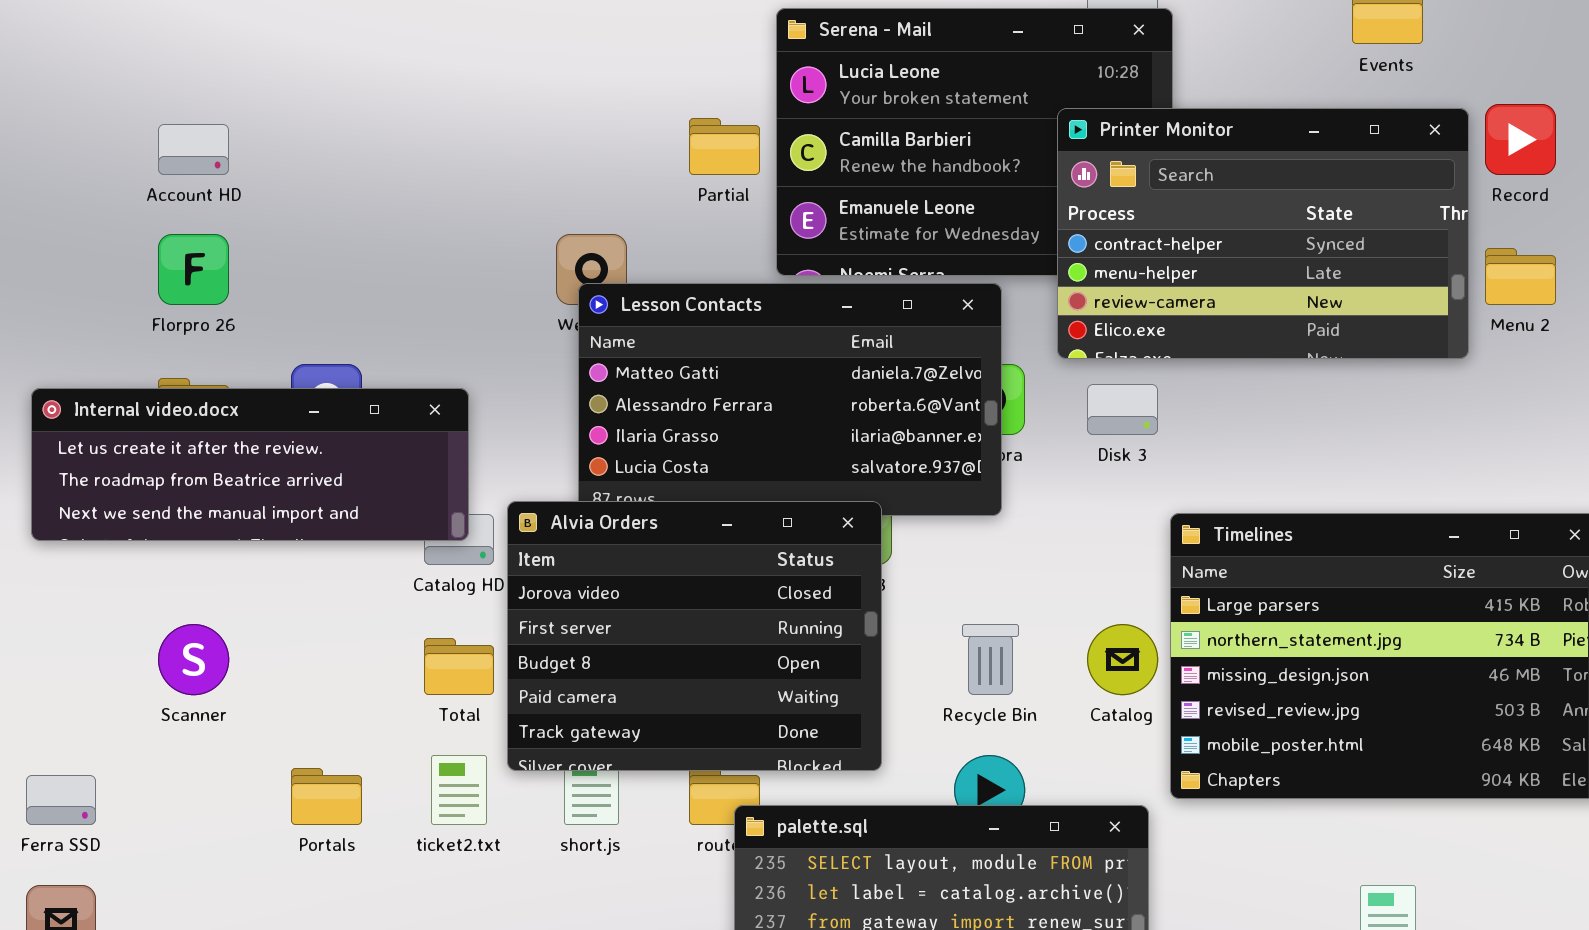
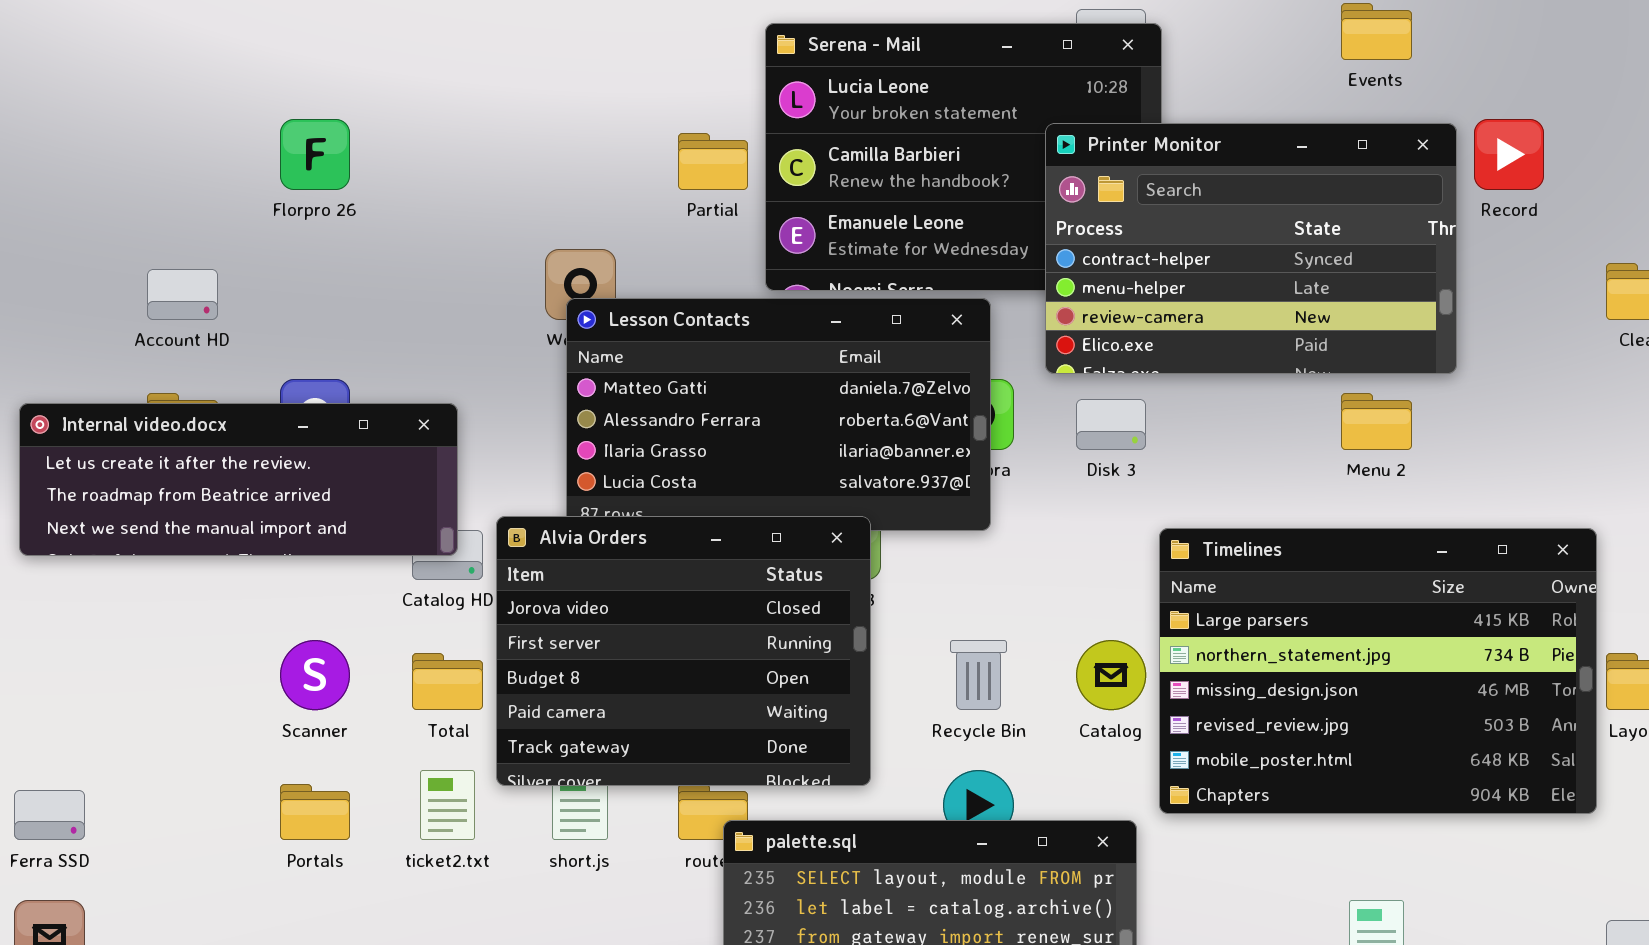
Account HD: [158,124,229,175] -> [147,269,218,320], moved
Florpro 26: [158,234,229,305] -> [280,119,350,190], moved
Menu 2: [1485,248,1556,305] -> [1341,393,1412,450], moved
Scanner: [158,624,229,695] -> [280,640,350,710], moved

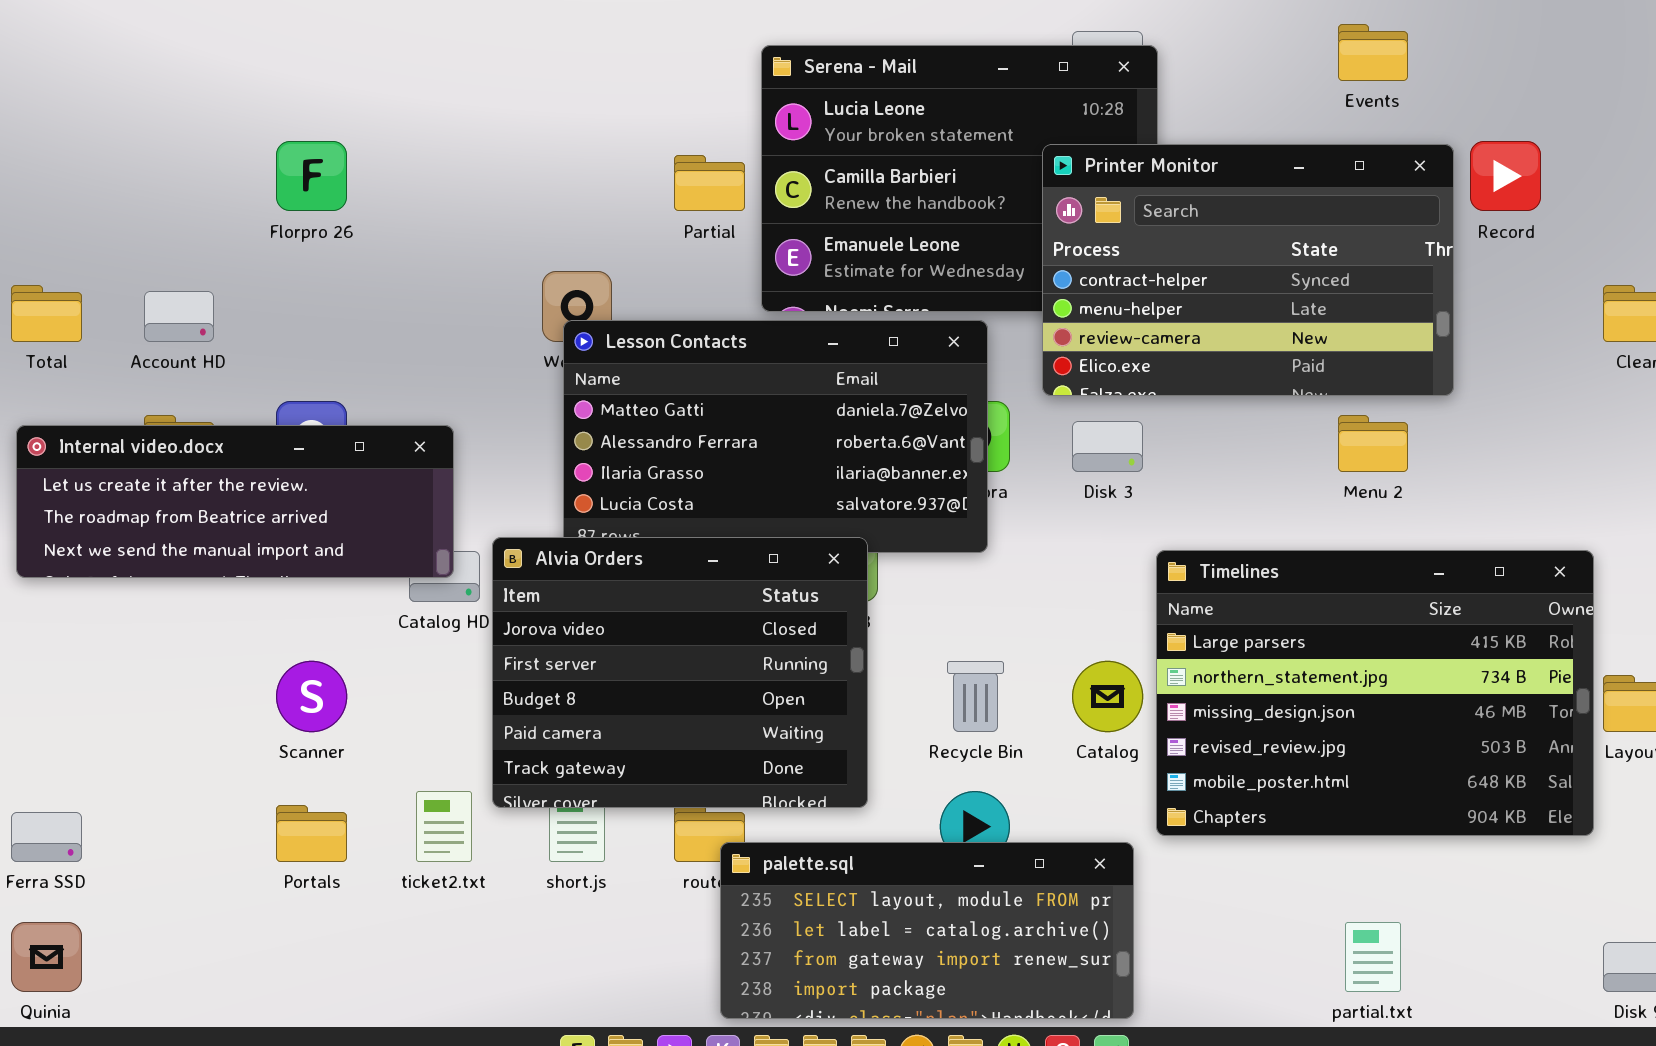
Total: [412,653,483,710] -> [11,285,82,342], moved

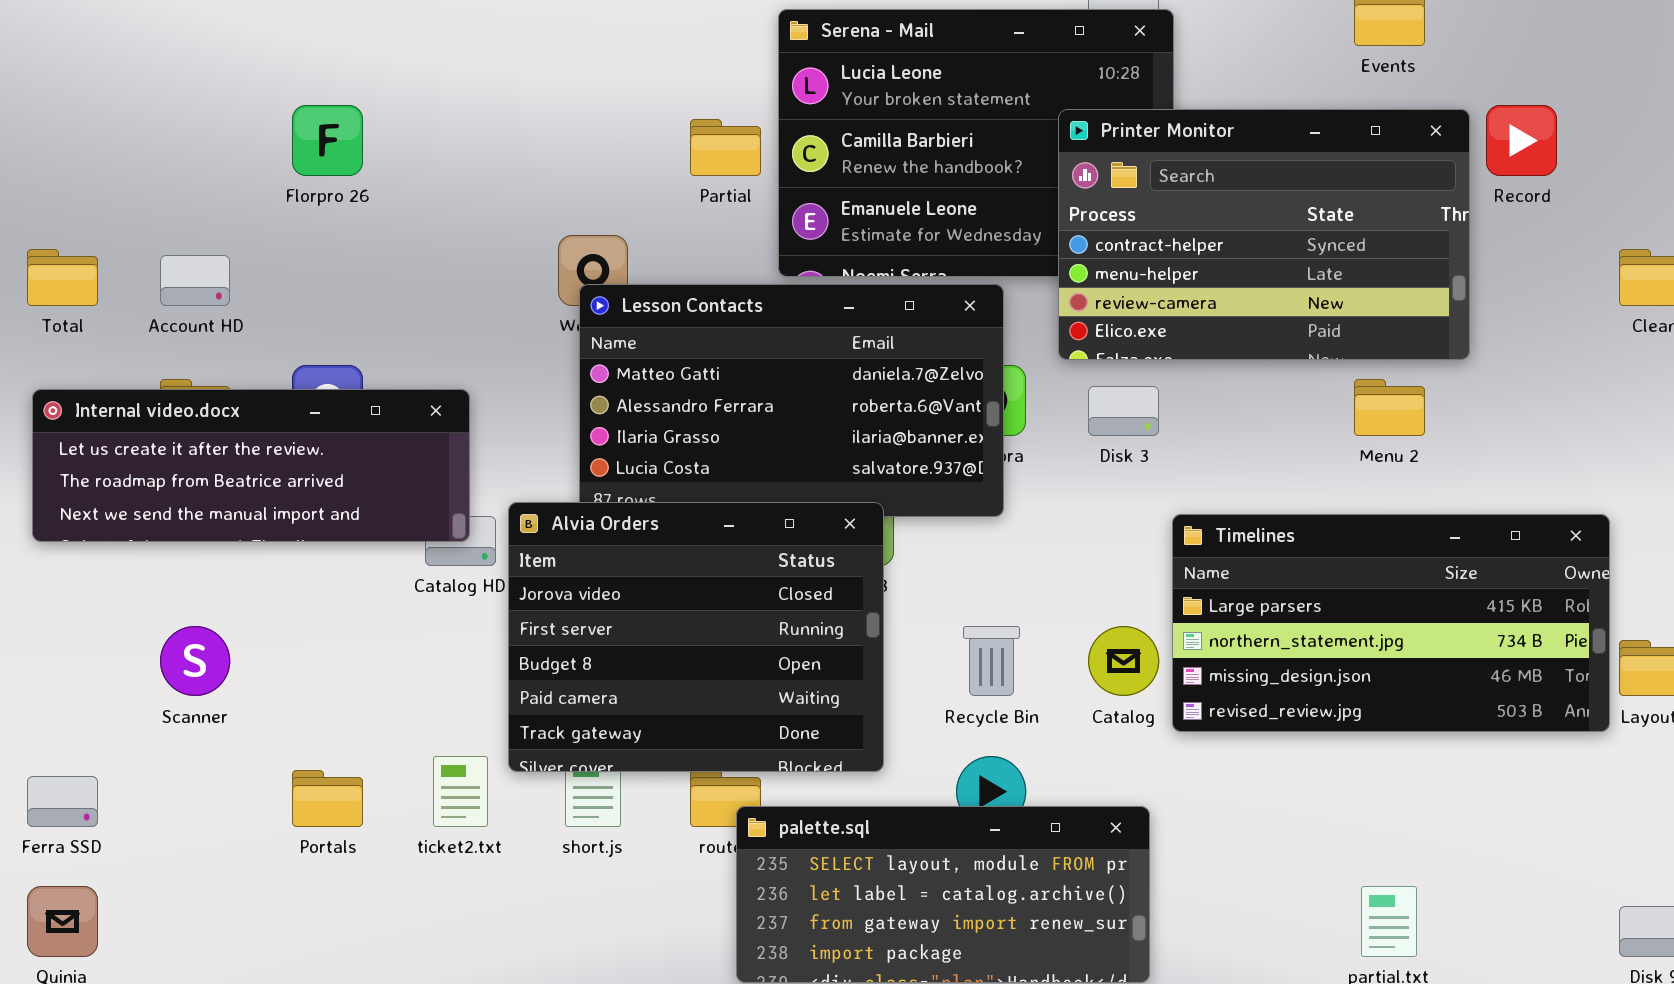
Timelines: [1156,550,1594,836] -> [1172,514,1610,732], resized
Scanner: [276,661,347,732] -> [160,626,230,696], moved

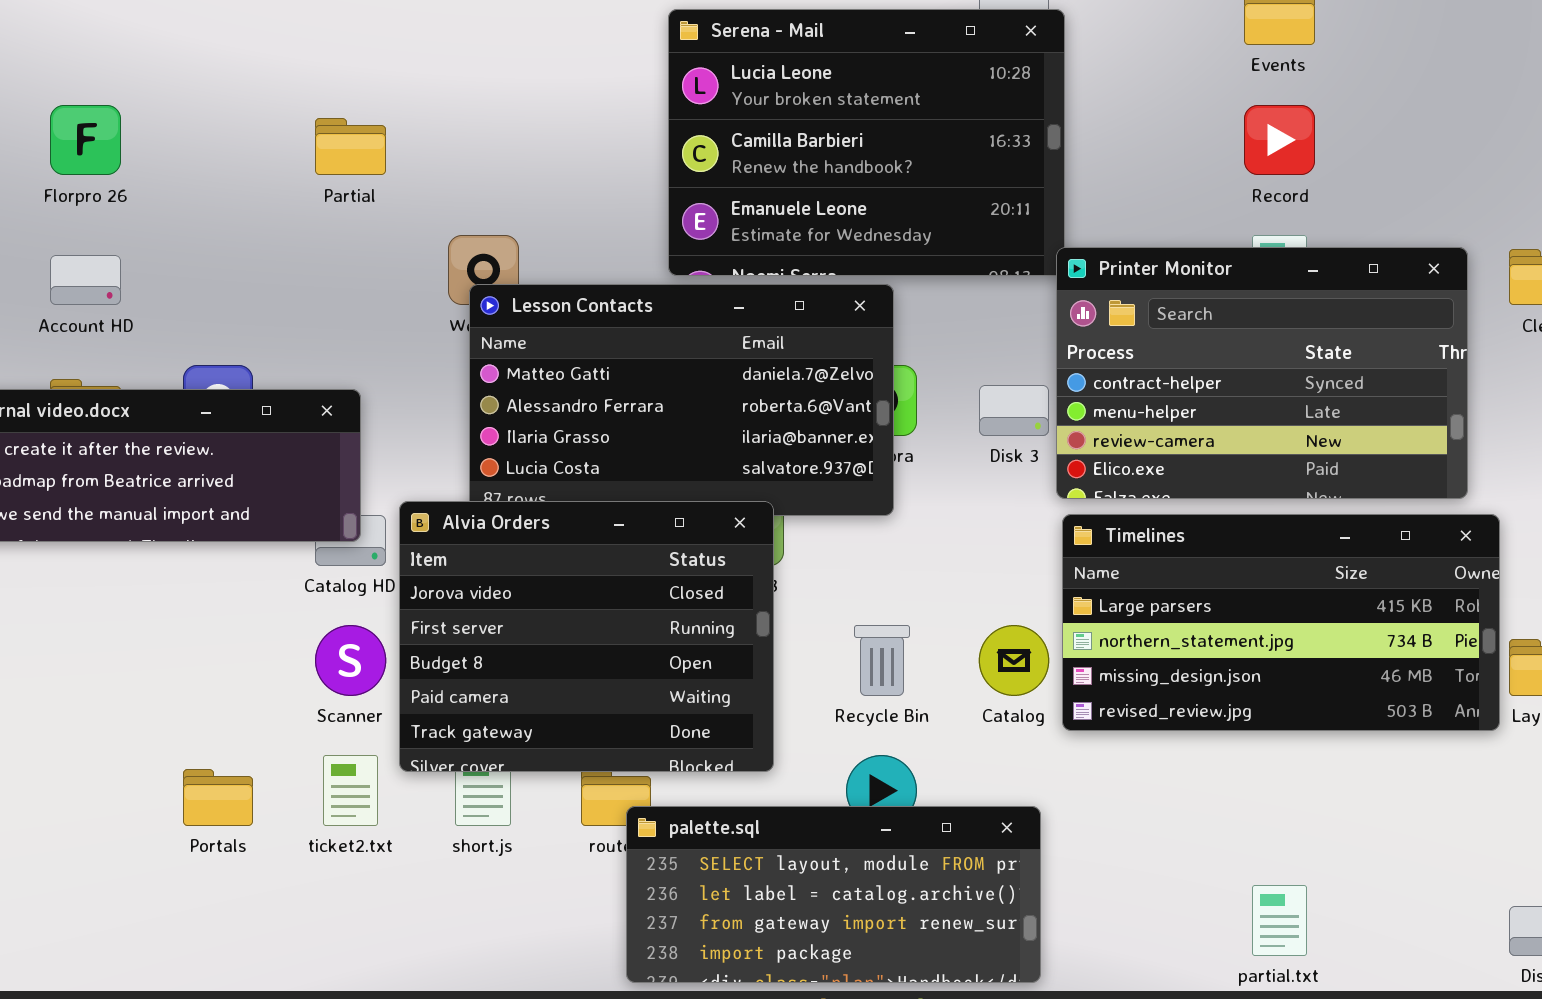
Florpro 26: [292,105,363,176] -> [50,105,121,175], moved
Record: [1486,105,1557,176] -> [1244,105,1315,175], moved
Printer Monitor: [1058,109,1470,360] -> [1056,247,1468,499], moved
Partial: [690,119,761,176] -> [315,118,386,175], moved
Scanner: [160,626,230,696] -> [315,625,386,696], moved

